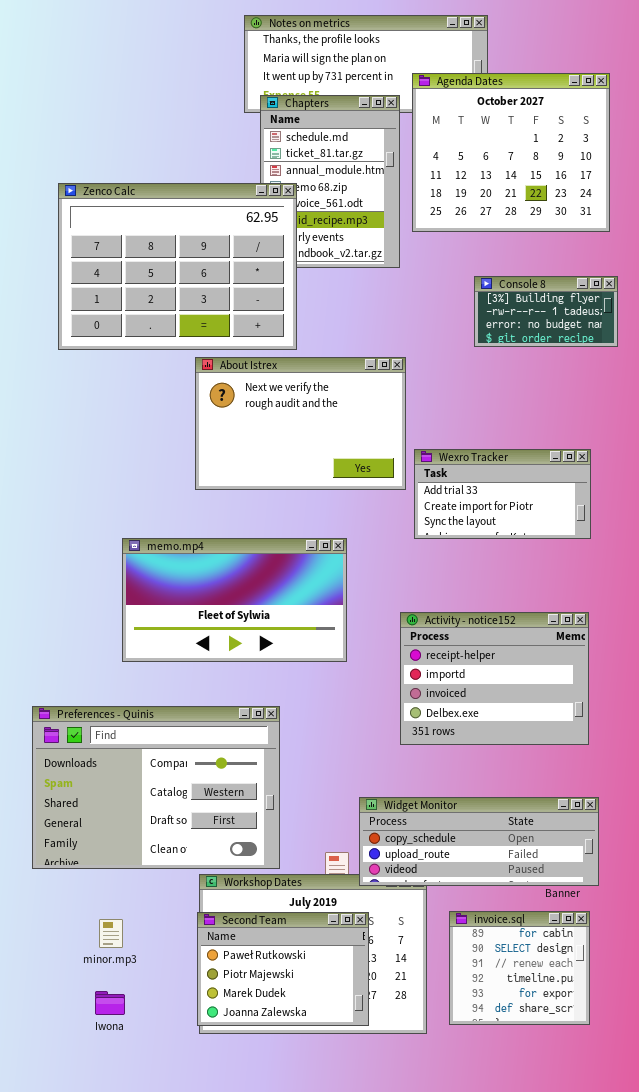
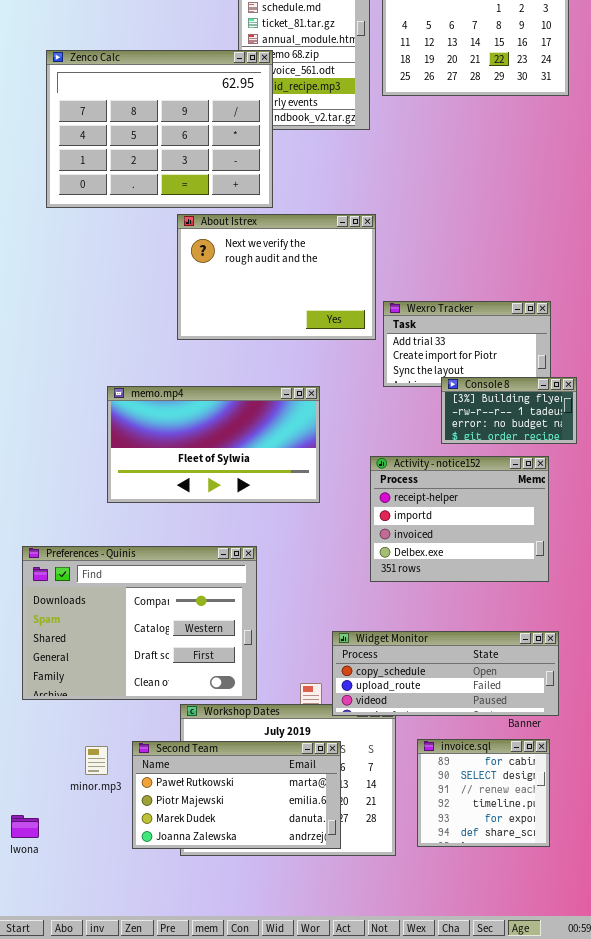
Console 8: [474,276,618,347] -> [441,377,577,444], moved
Second Team: [197,912,369,1026] -> [132,741,341,849], resized
Iwona: [95,991,125,1015] -> [11,815,39,838], moved

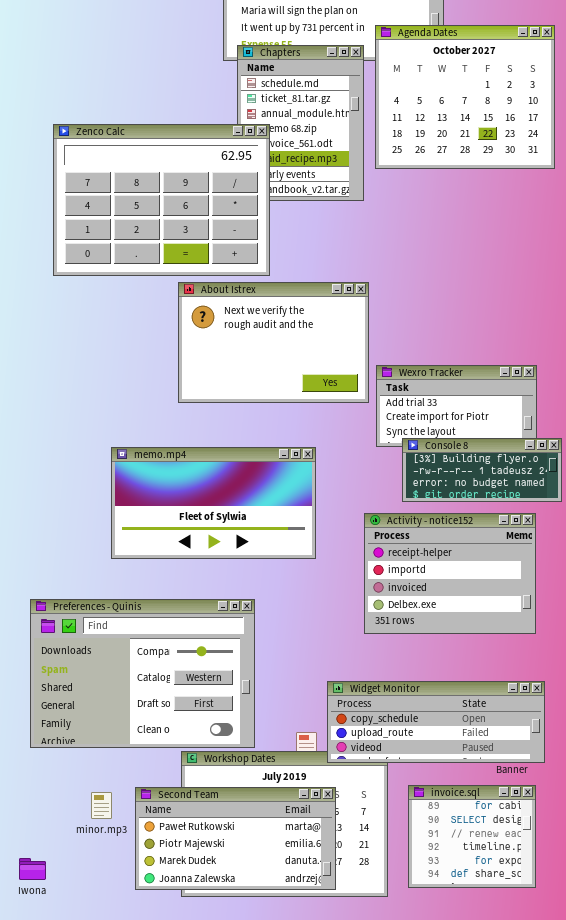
Console 8: [441,377,577,444] -> [402,438,562,502], resized

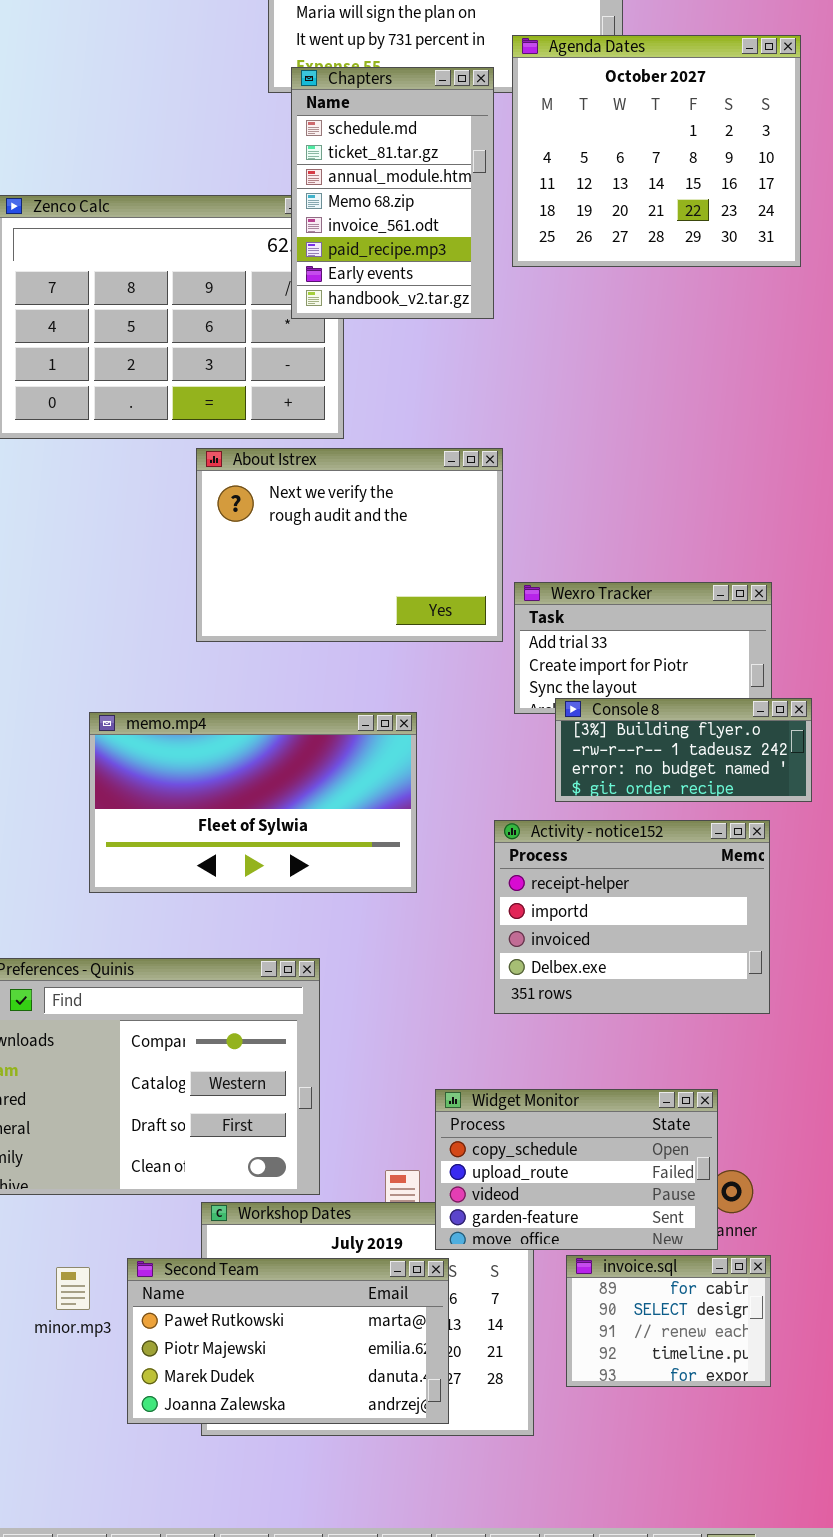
Chapters: [237,45,364,201] -> [291,67,494,319], raised
Widget Monitor: [327,681,545,763] -> [435,1089,718,1250], resized
invoice.sql: [408,785,536,888] -> [566,1255,771,1387], resized

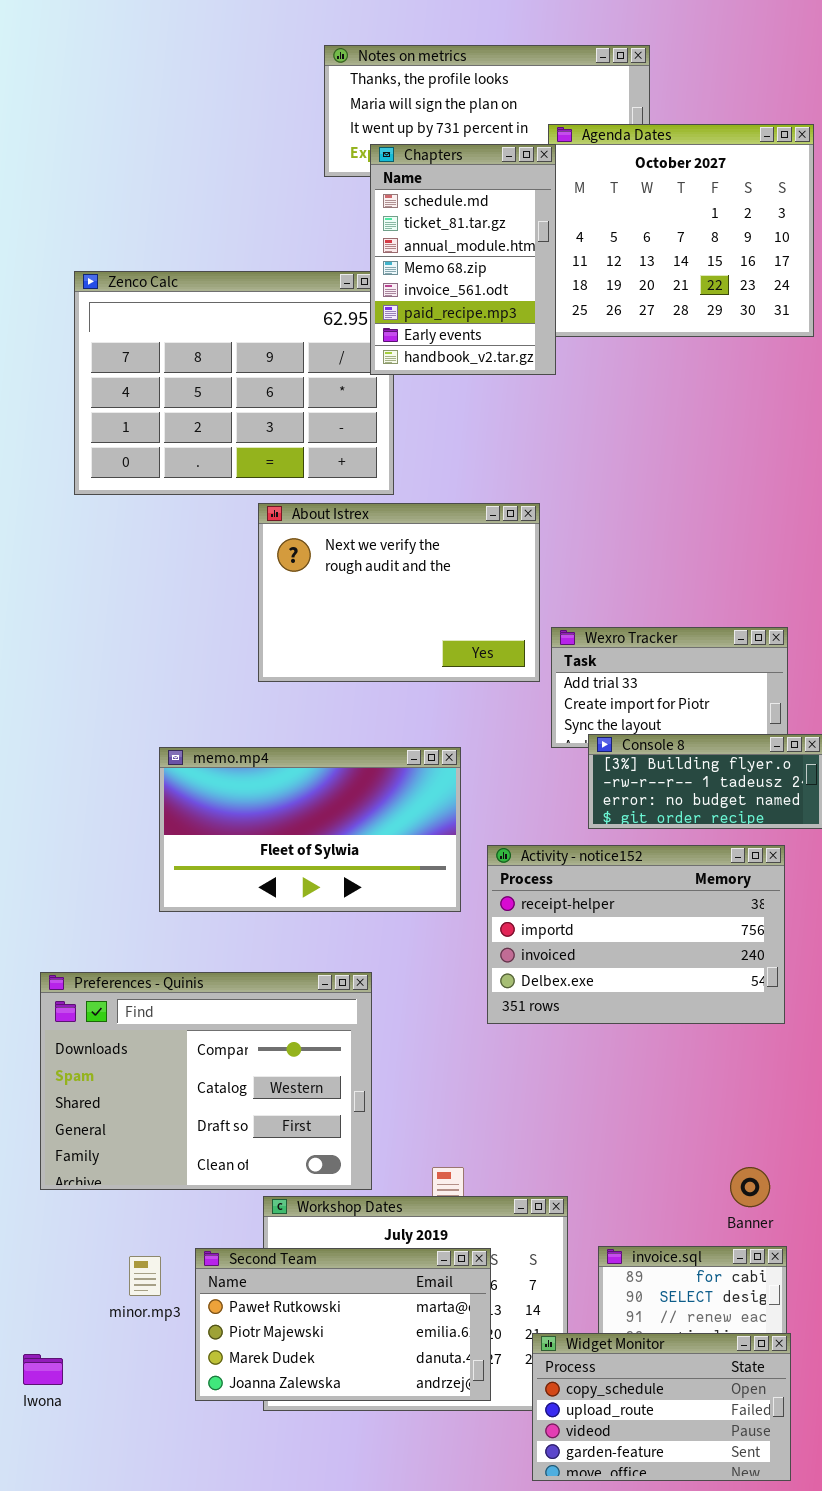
Chapters: [291,67,494,319] -> [370,144,556,375], moved
Activity - notice152: [494,820,770,1014] -> [487,845,785,1024], resized
Widget Monitor: [435,1089,718,1250] -> [532,1333,791,1481], moved

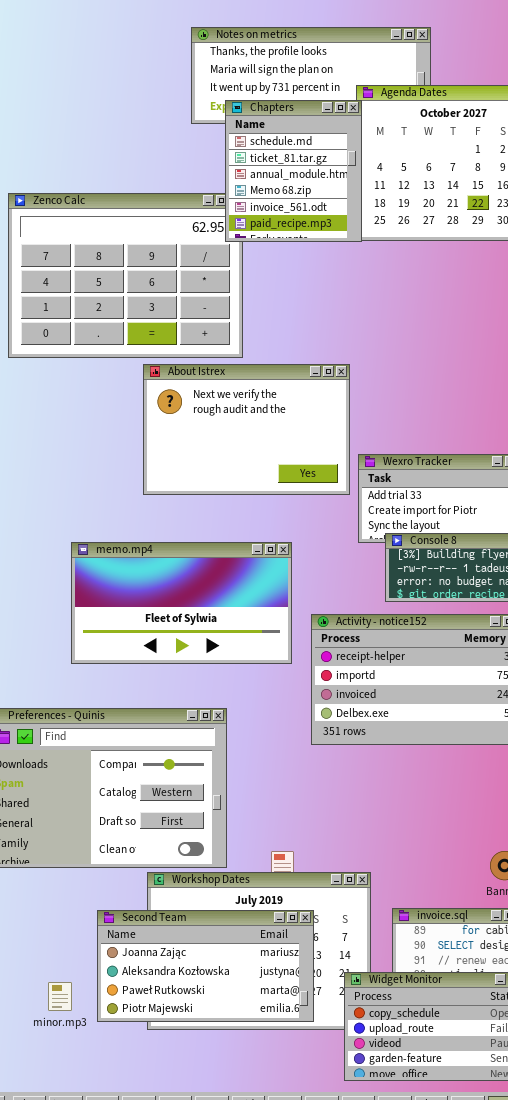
Chapters: [370,144,556,375] -> [225,100,362,242], resized
Second Team: [195,1248,491,1401] -> [97,910,314,1022], scrolled up 2 rows
minor.mp3: [129,1256,161,1296] -> [48,982,72,1011], moved

